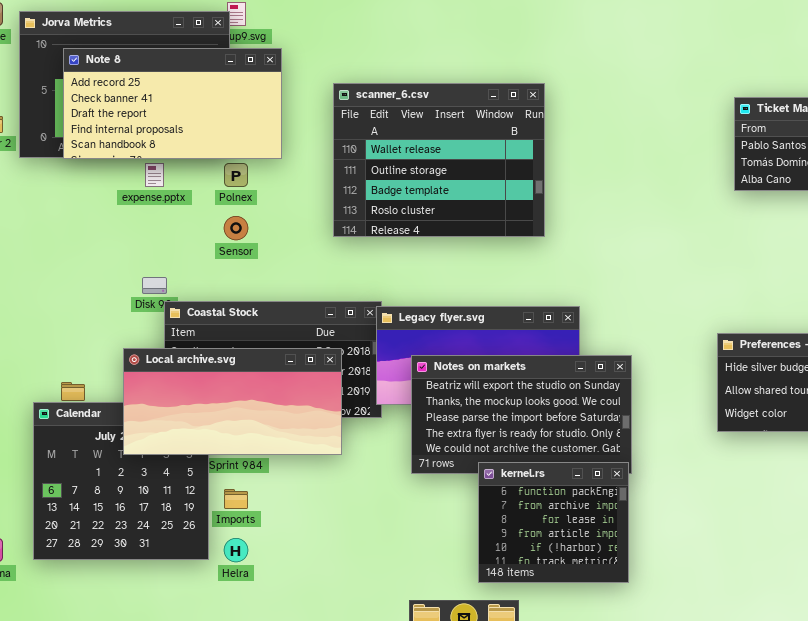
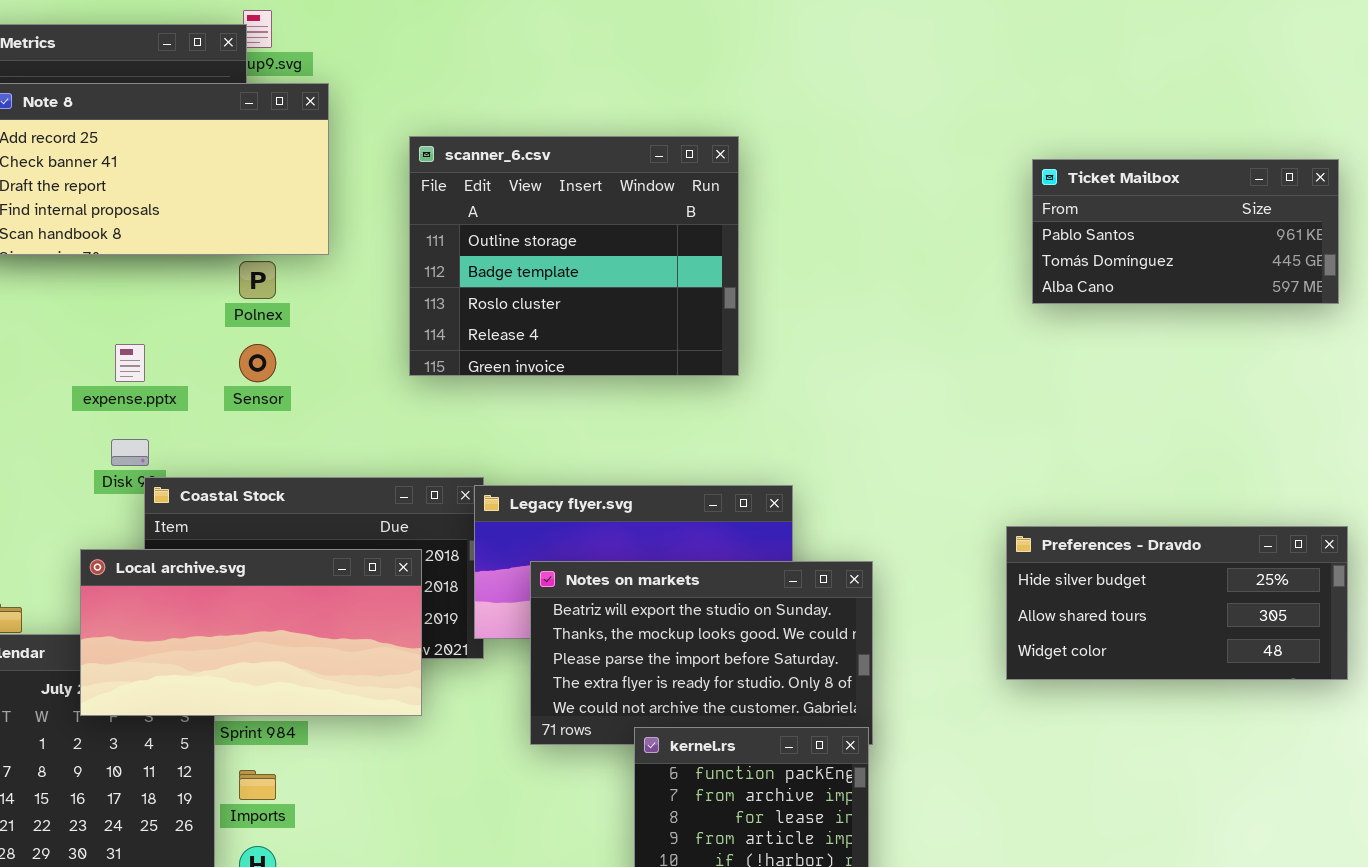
scanner_6.csv: [333,83,545,237] -> [409,136,739,376], scrolled down 1 row
expense.pptx: [145,163,164,187] -> [115,344,145,382], moved

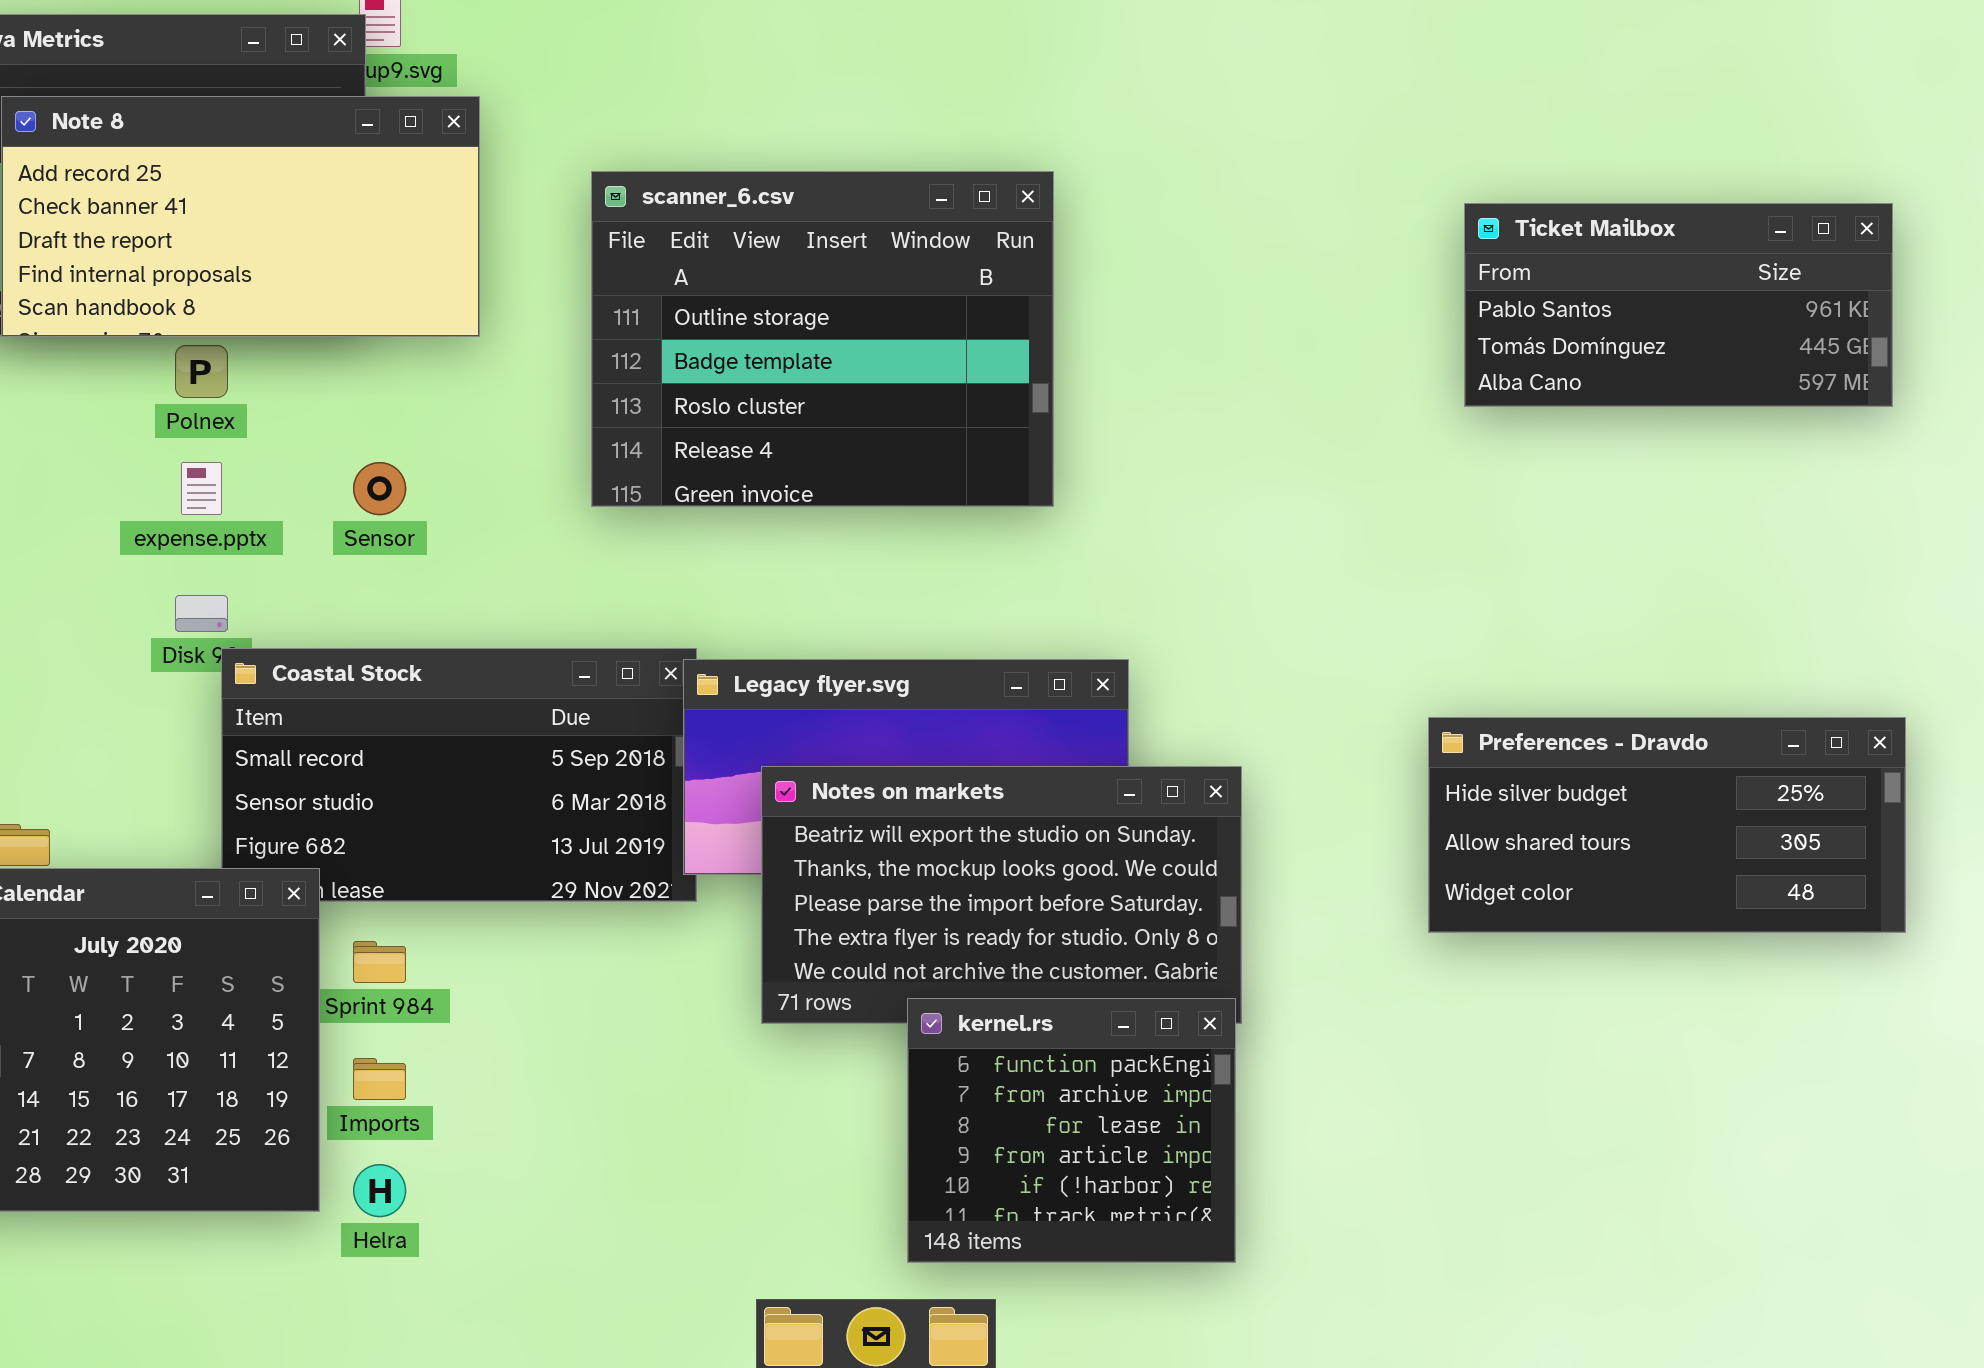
Polnex: [239,261,276,299] -> [175,345,228,398], moved
Local archive.svg: [80,549,422,716] -> none, closed

